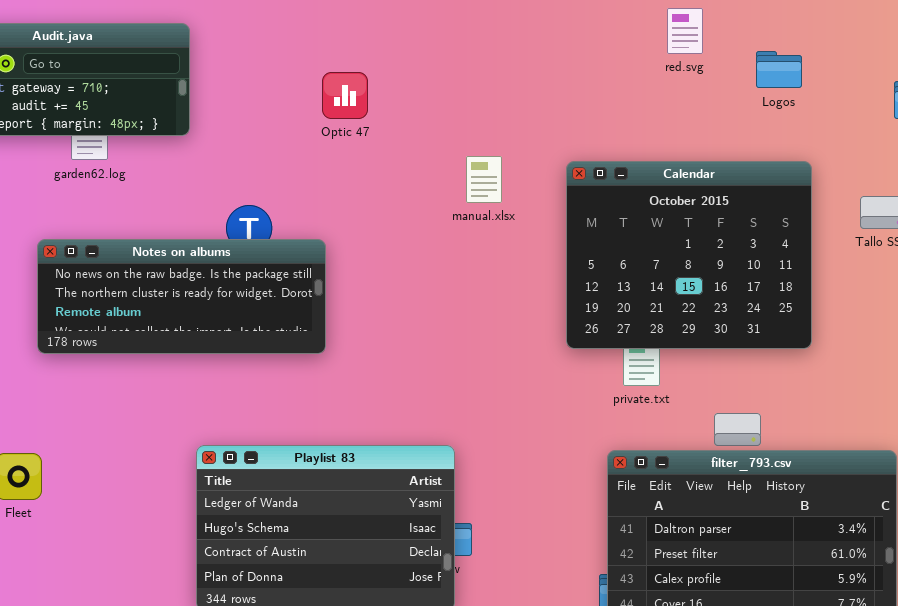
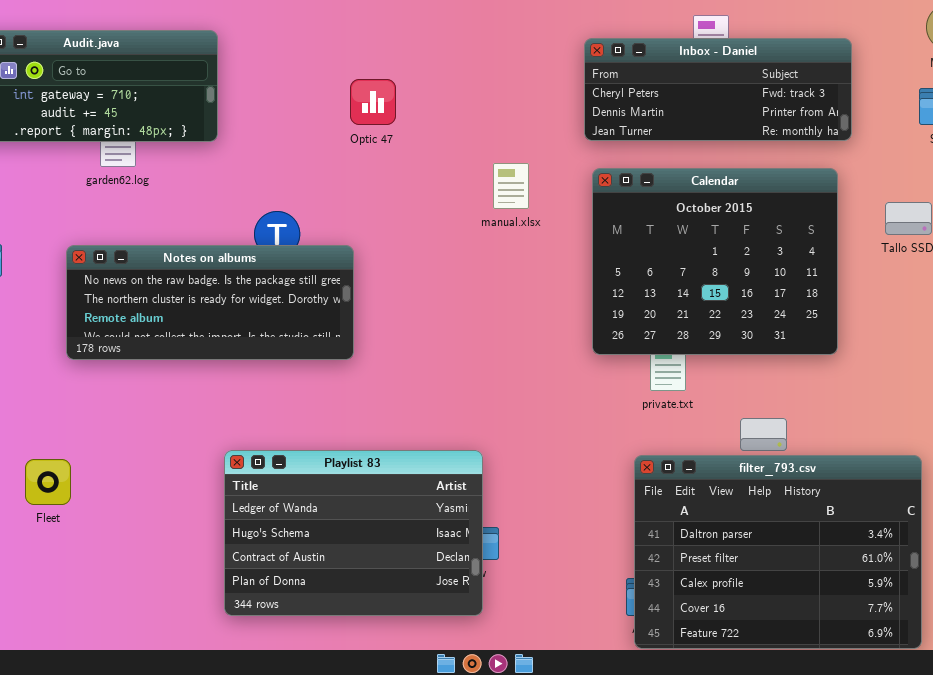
Inbox - Daniel: none -> [584,38,852,141], opened

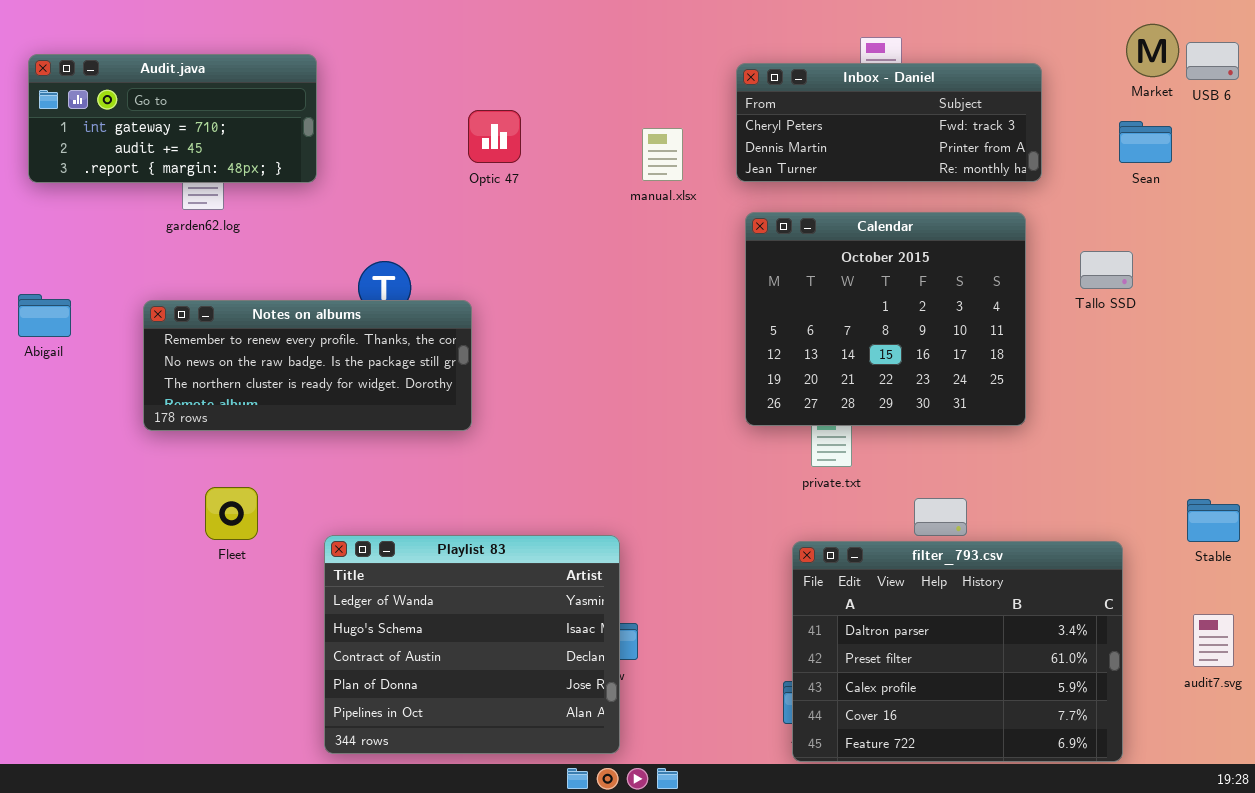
manual.xlsx: [493,163,529,209] -> [642,128,683,181], moved
Notes on albums: [66,245,354,360] -> [143,300,472,431], scrolled up 1 row
Playlist 83: [224,450,483,616] -> [324,535,620,754], resized
Fleet: [25,459,71,505] -> [205,487,258,540], moved

